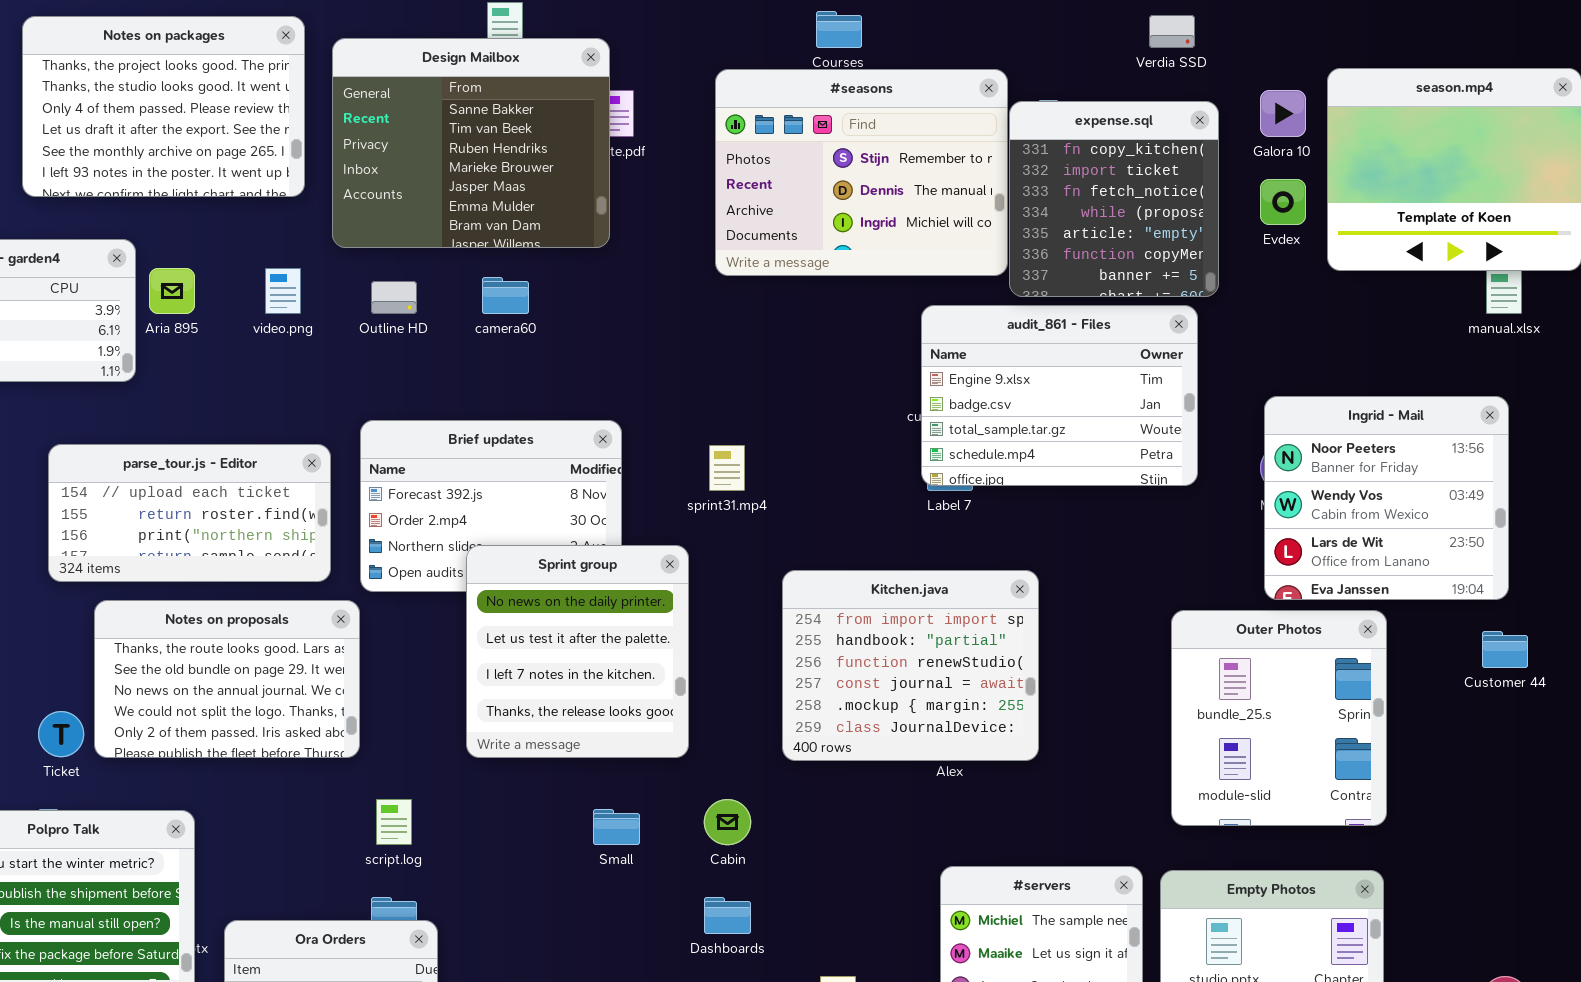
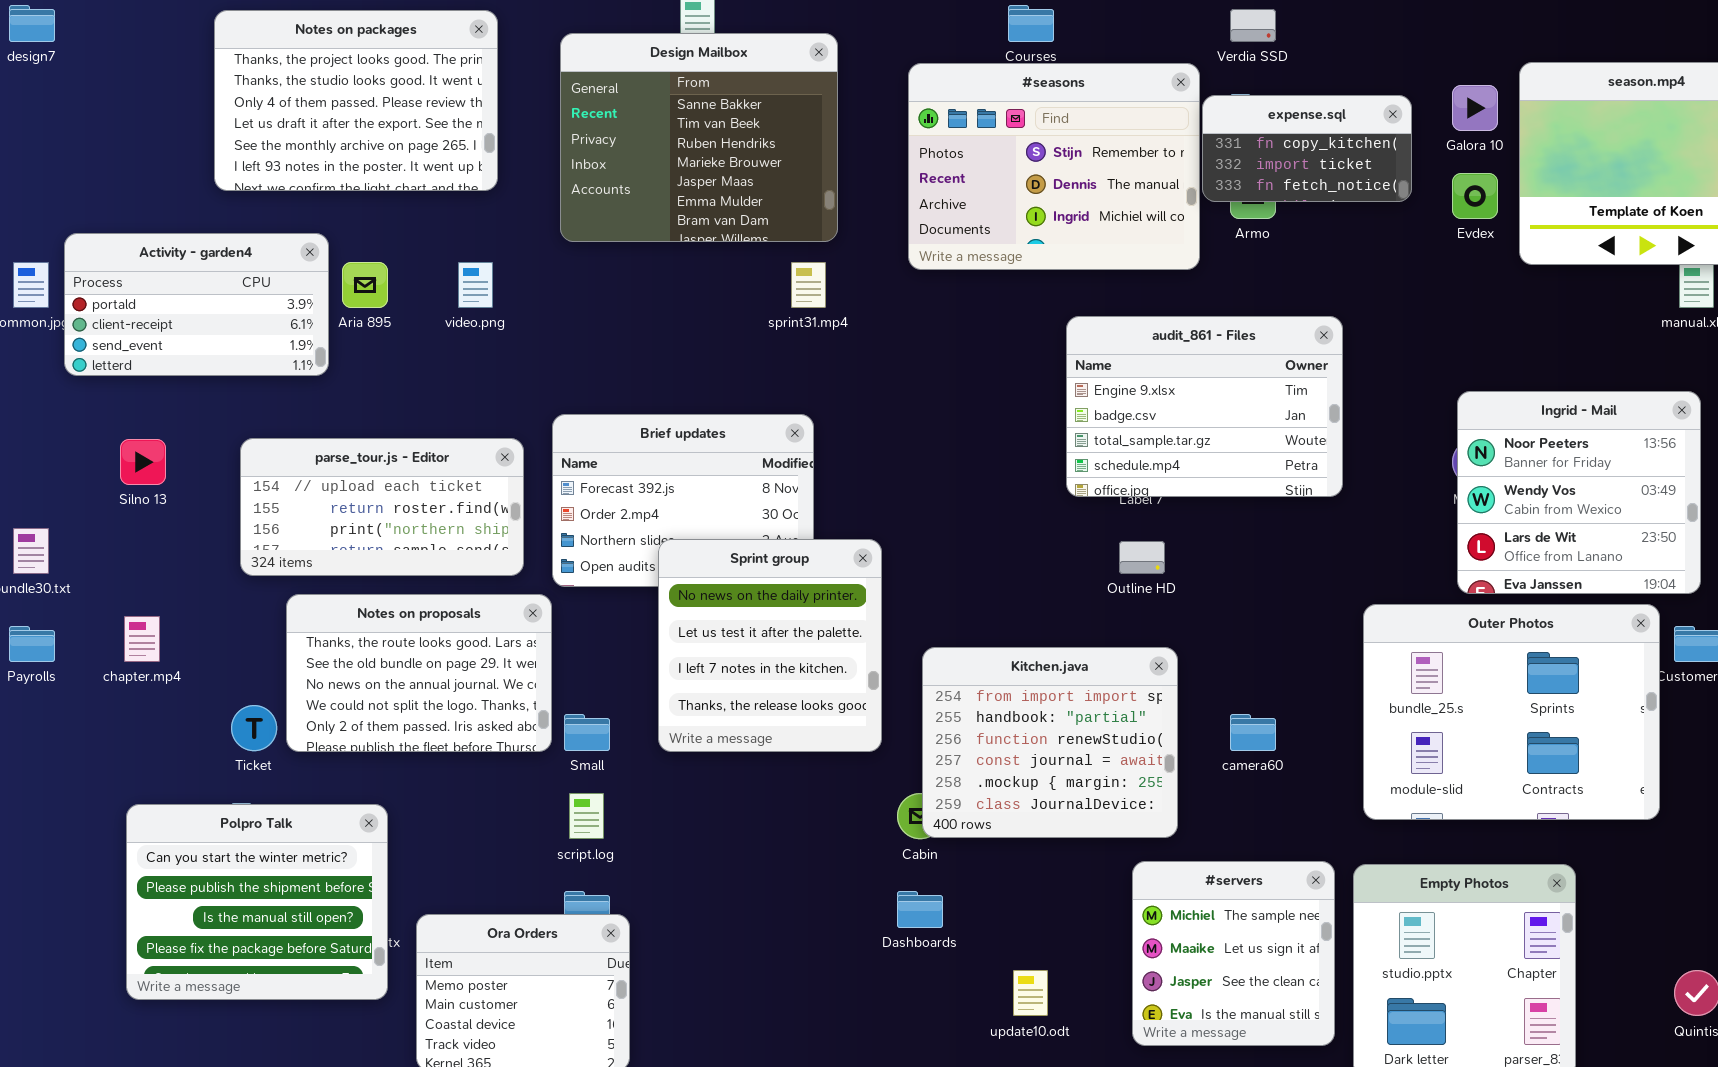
Verdia SSD: [1149,15,1195,48] -> [1230,9,1276,42], moved
Design Mailbox: [332,38,610,248] -> [560,33,838,242], moved
expense.sql: [1009,101,1219,297] -> [1202,95,1412,202], resized
camera60: [482,277,529,314] -> [1230,714,1276,751], moved
Outline HD: [371,281,417,314] -> [1119,541,1165,574], moved
audit_861 - Files: [921,305,1198,486] -> [1066,316,1343,497], moved
sprint31.mp4: [709,445,745,491] -> [791,262,826,308], moved
Kitchen.java: [782,570,1039,761] -> [922,647,1178,838], moved
Outer Photos: [1171,610,1387,826] -> [1363,604,1660,820], resized
Small: [593,809,640,845] -> [564,714,610,751], moved

